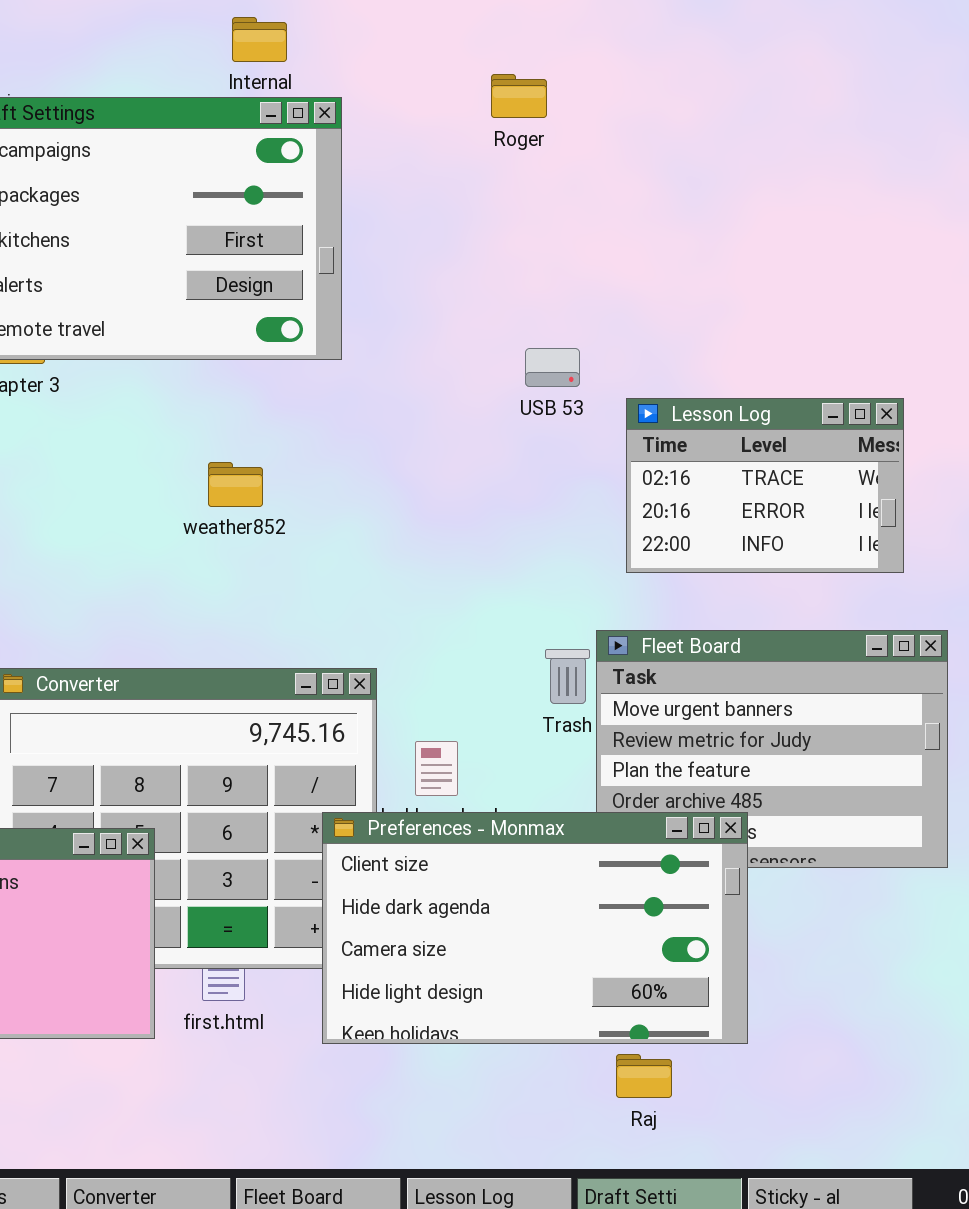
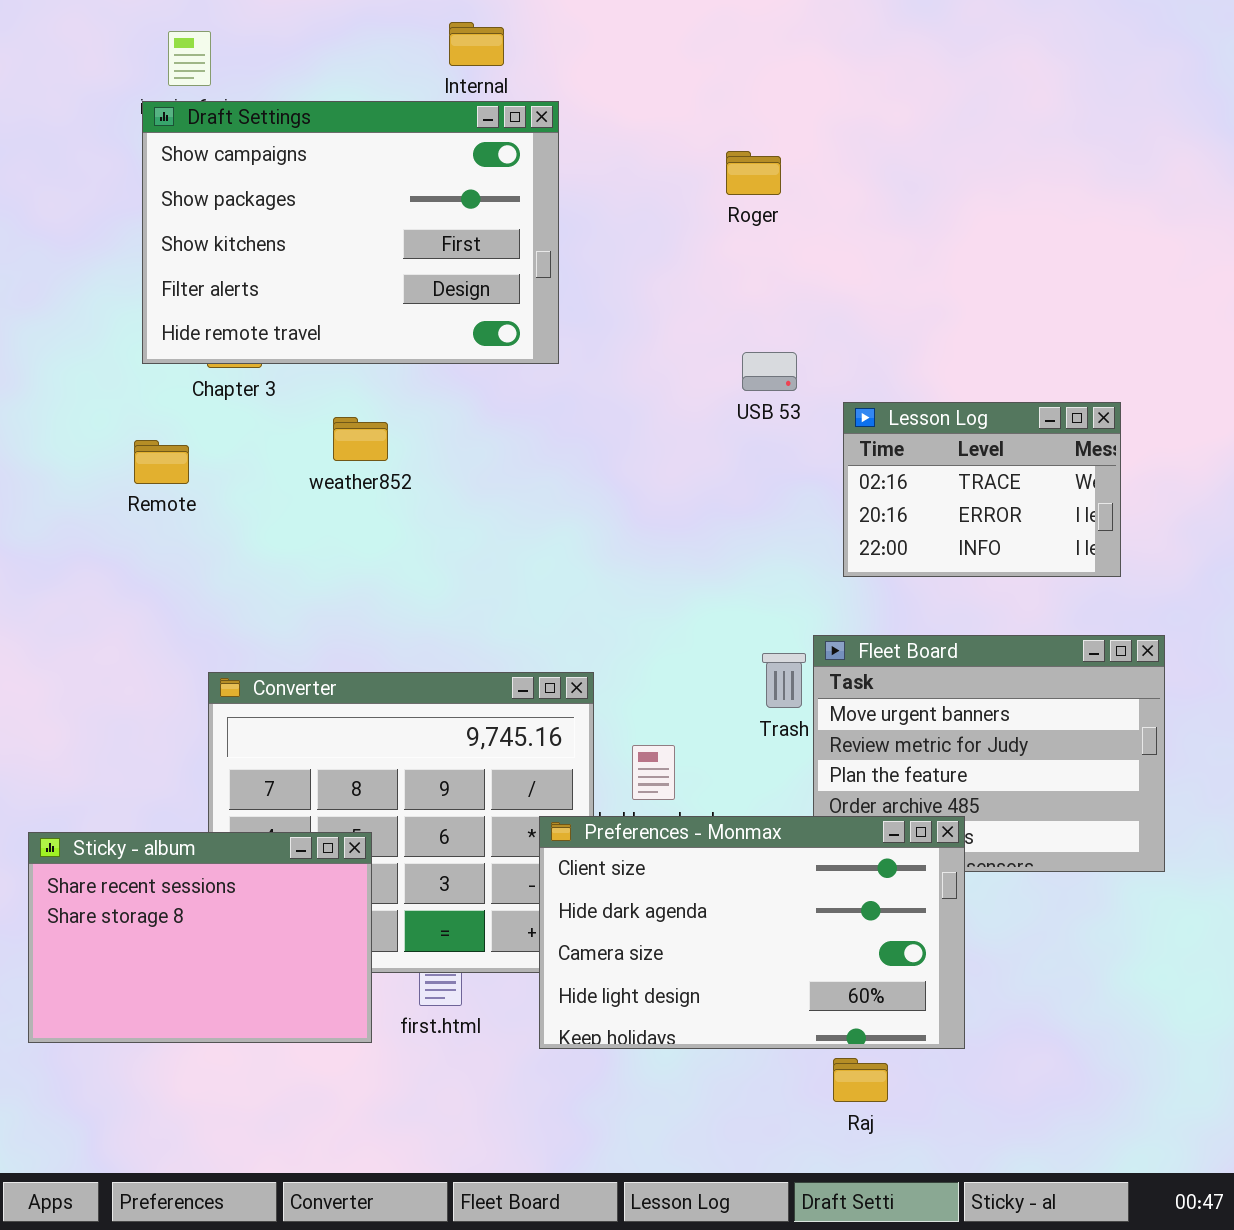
Roger: [491,74,547,118] -> [726,151,781,195], moved
weather852: [208,462,263,507] -> [333,417,388,461], moved

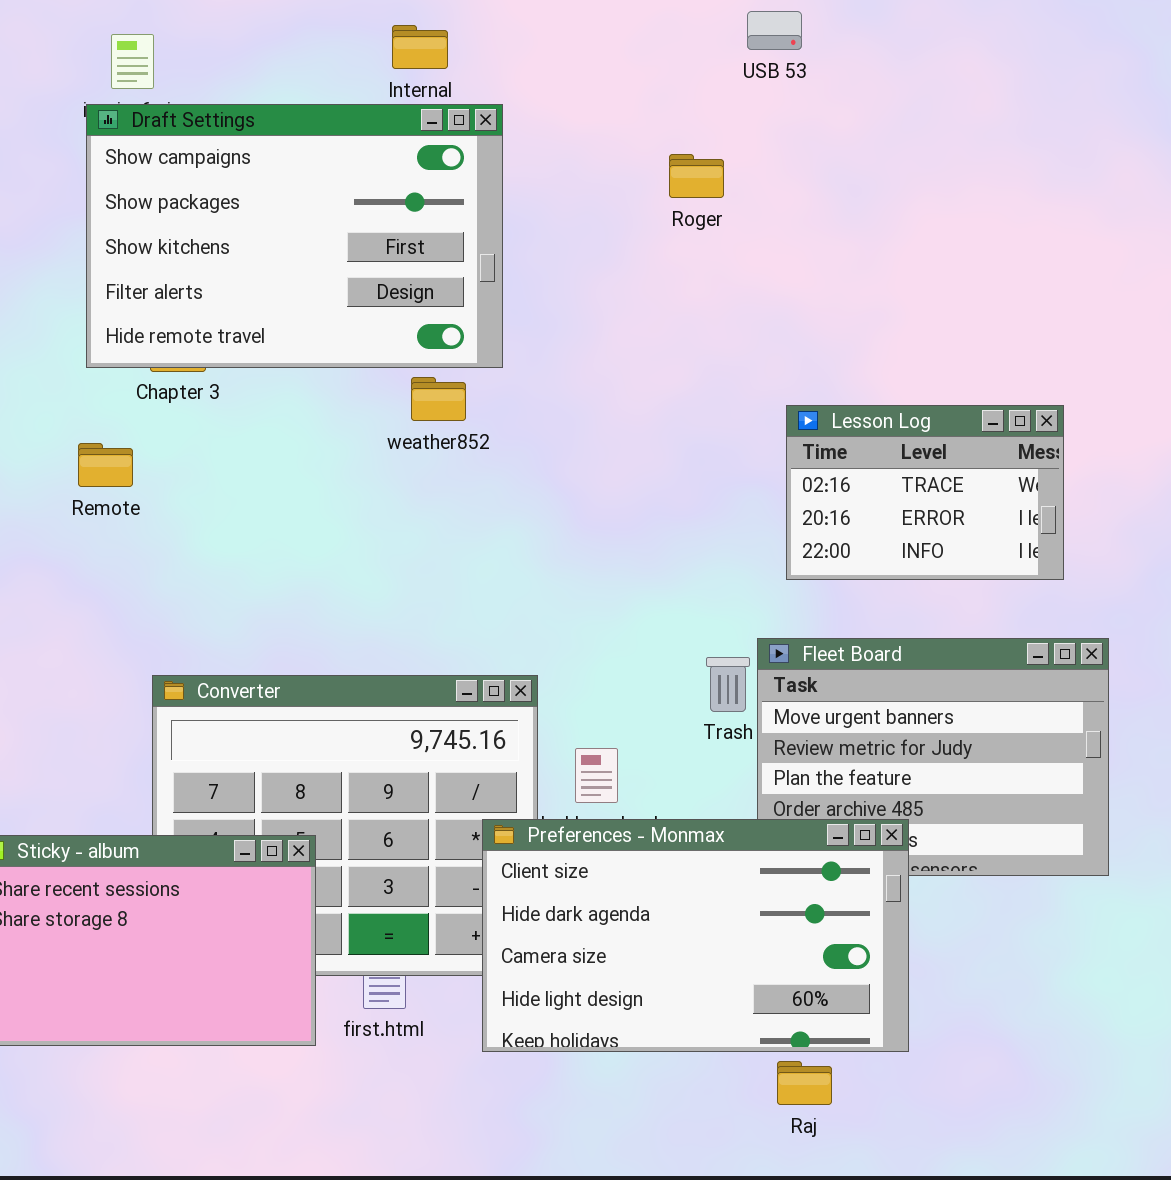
USB 53: [742,352,797,391] -> [747,11,802,50], moved
weather852: [333,417,388,461] -> [411,377,466,421], moved

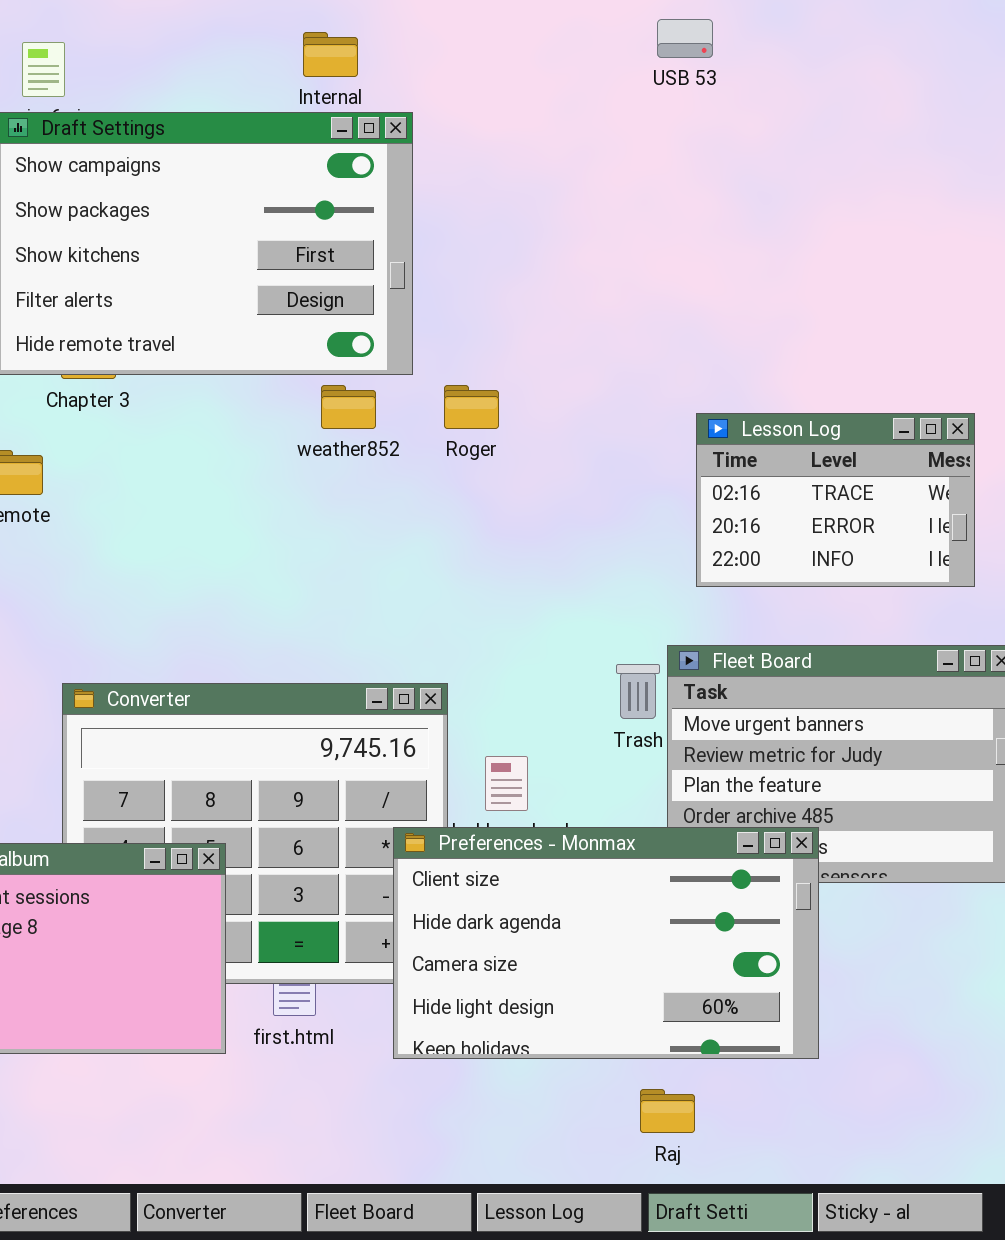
Roger: [669,154,724,198] -> [444,385,499,429], moved
Raj: [777,1061,832,1105] -> [640,1089,695,1133], moved

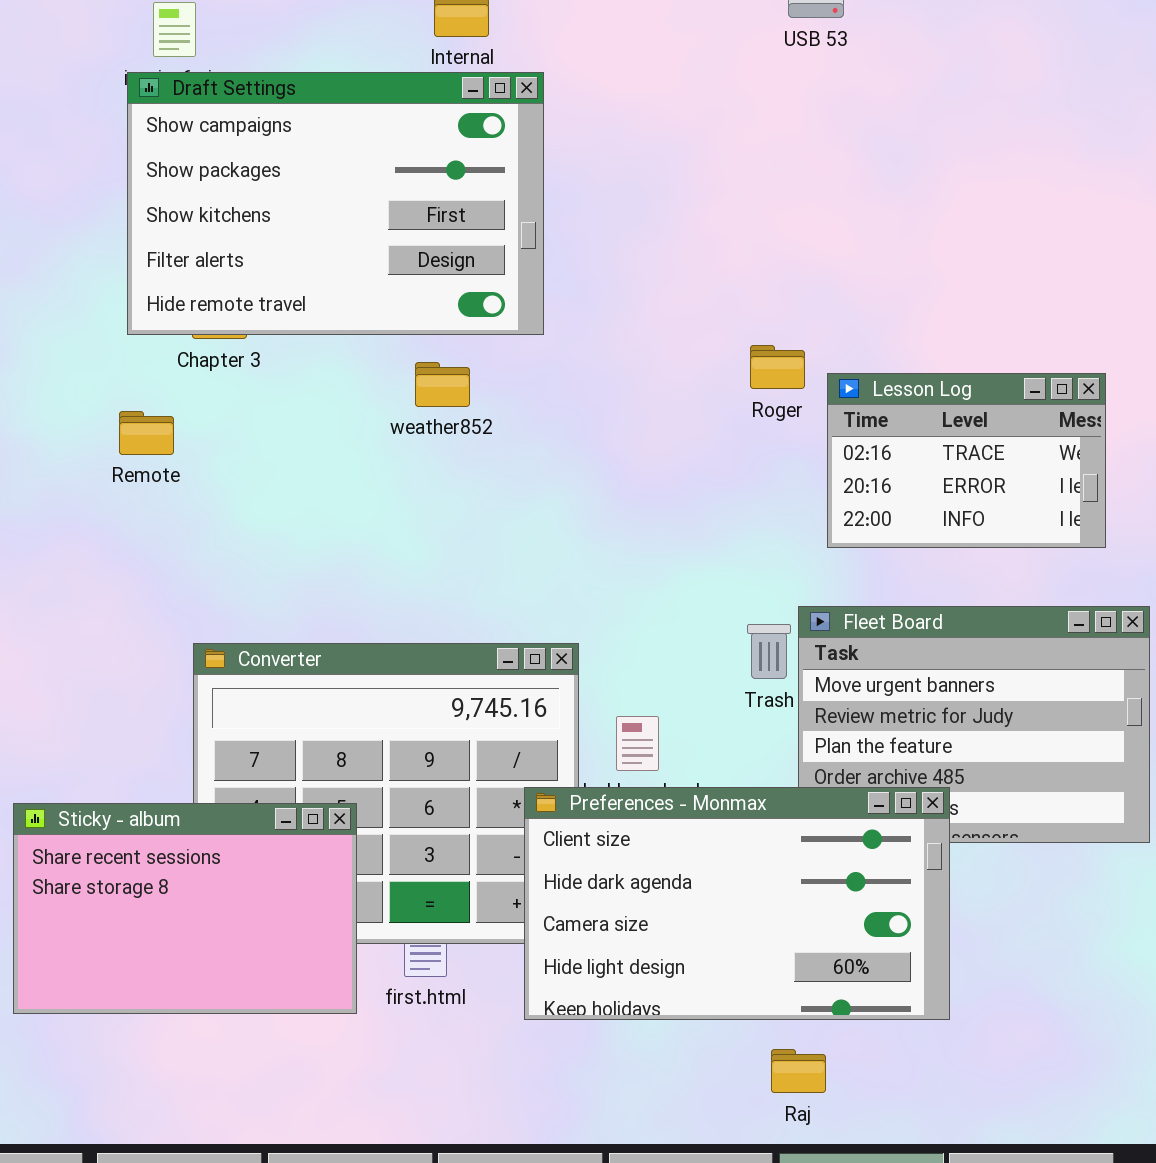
weather852: [321,385,376,429] -> [415,362,470,407], moved
Roger: [444,385,499,429] -> [750,345,805,389], moved

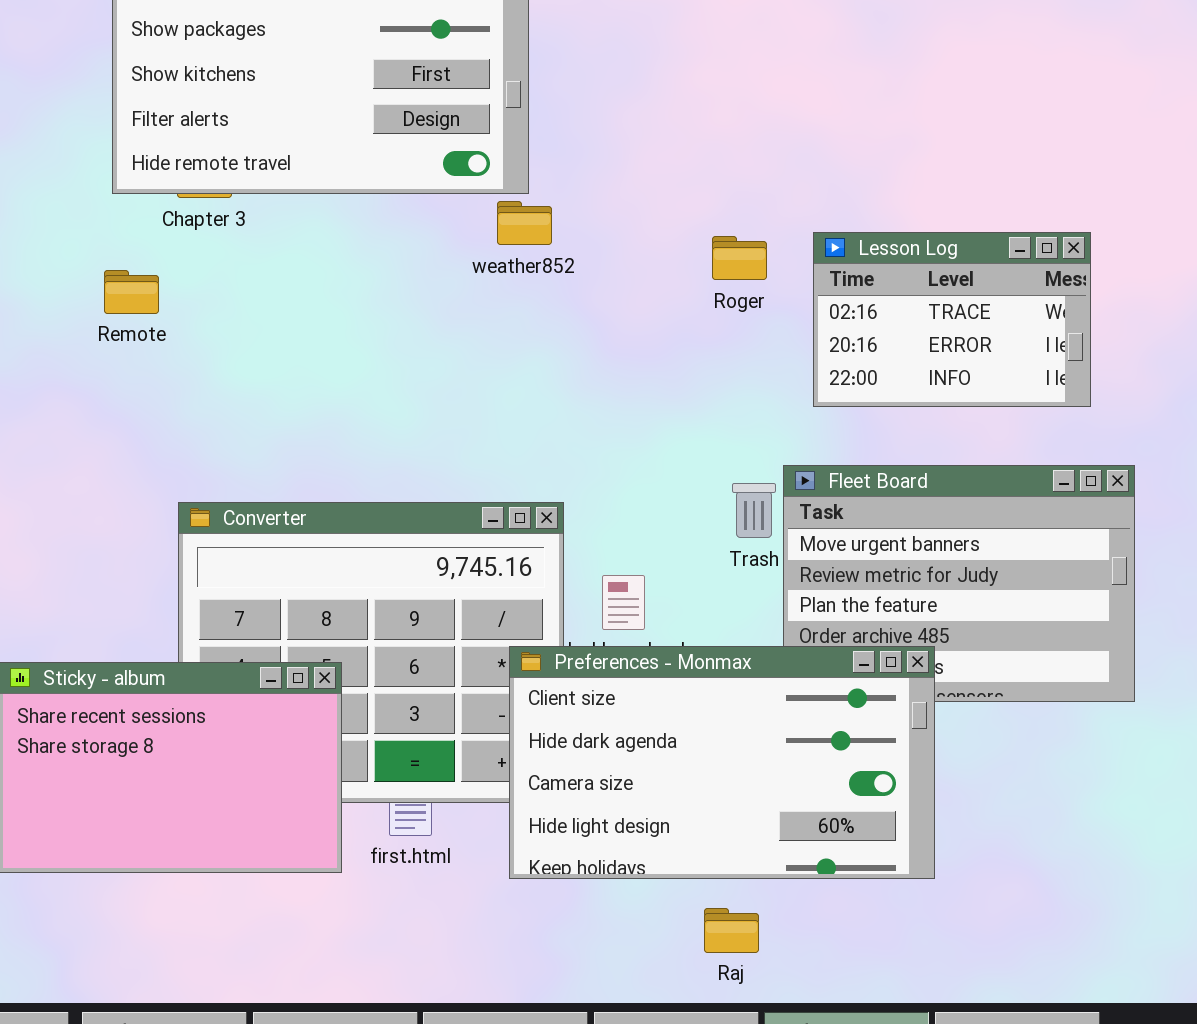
Roger: [750,345,805,389] -> [712,236,767,280], moved
weather852: [415,362,470,407] -> [497,201,552,245], moved
Raj: [771,1049,826,1093] -> [704,908,759,953], moved

